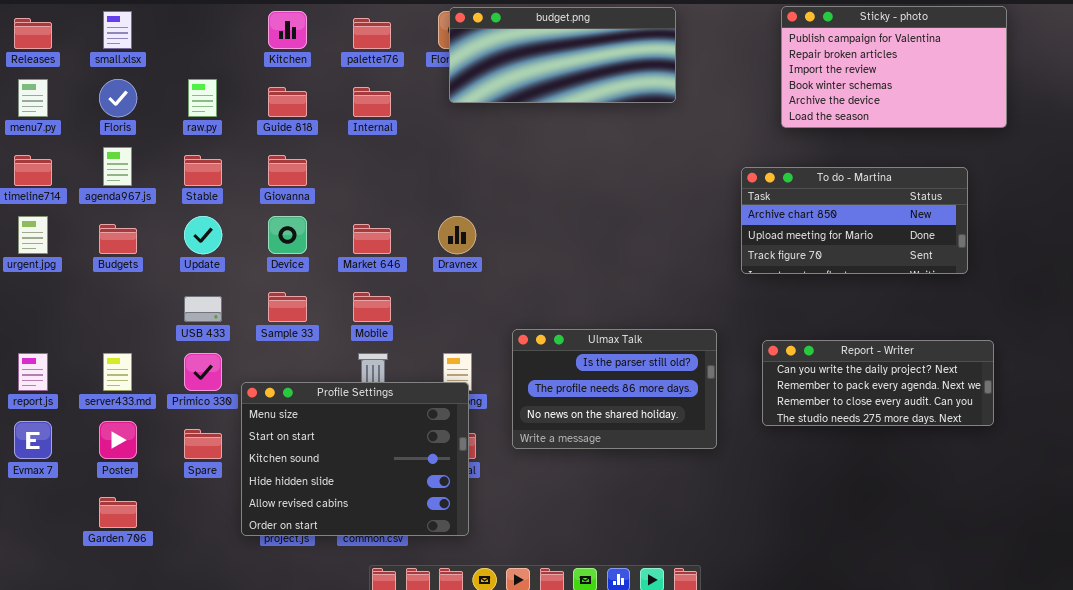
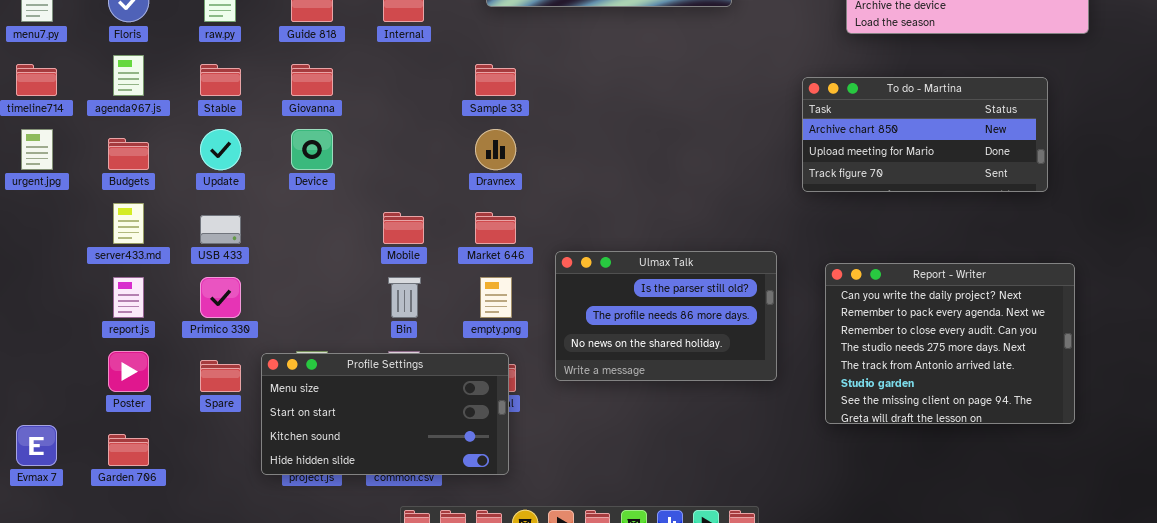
Market 646: [353,224,391,254] -> [475,212,516,244], moved
Sample 33: [268,292,307,322] -> [475,64,516,96], moved
Report - Writer: [762,340,994,426] -> [825,263,1075,424], resized
report.js: [18,353,48,391] -> [113,277,144,318], moved
server433.md: [103,353,132,391] -> [113,203,144,244], moved
Profile Settings: [241,382,469,536] -> [261,353,509,475], resized
Evmax 7: [14,421,52,459] -> [16,425,57,466], moved

